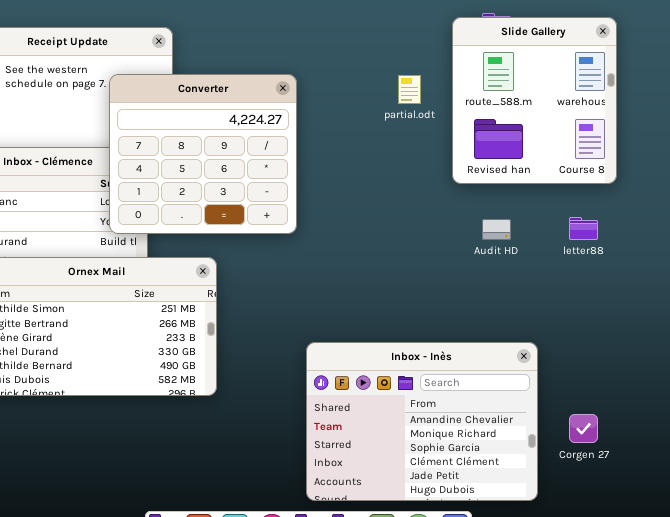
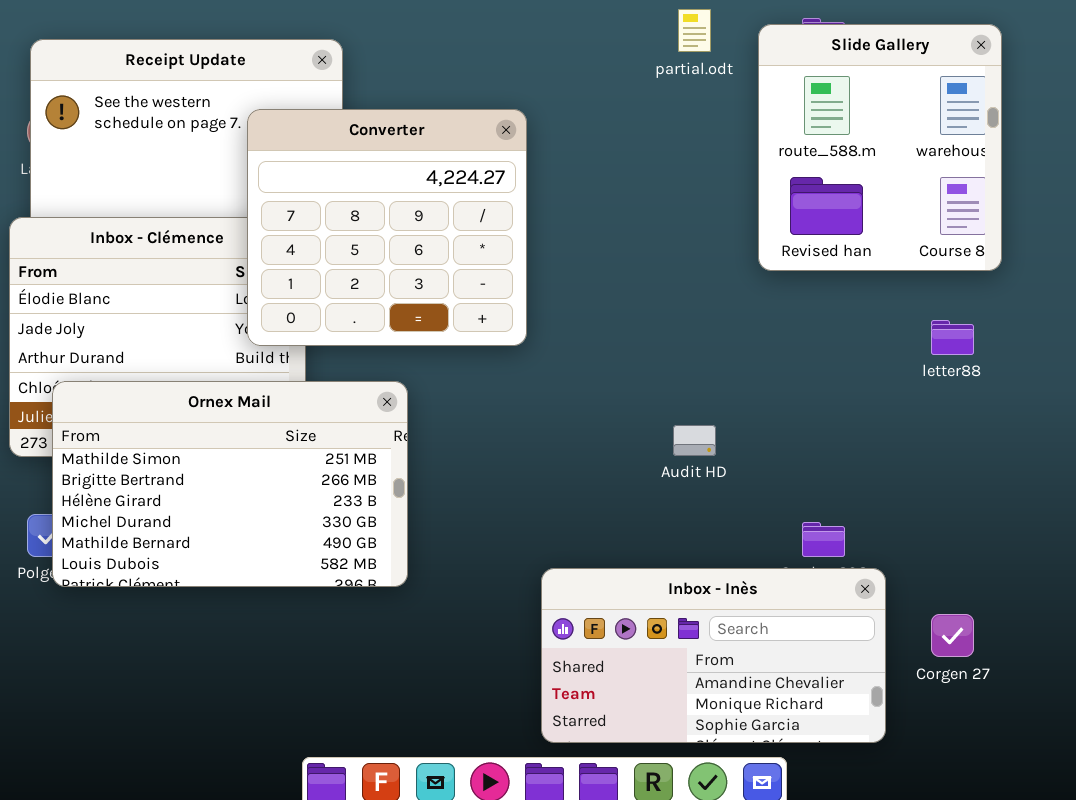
partial.odt: [398,75,421,104] -> [678,9,711,52], moved
Audit HD: [482,219,511,240] -> [673,425,716,456], moved
Inbox - Inès: [306,342,538,501] -> [541,568,886,743], resized

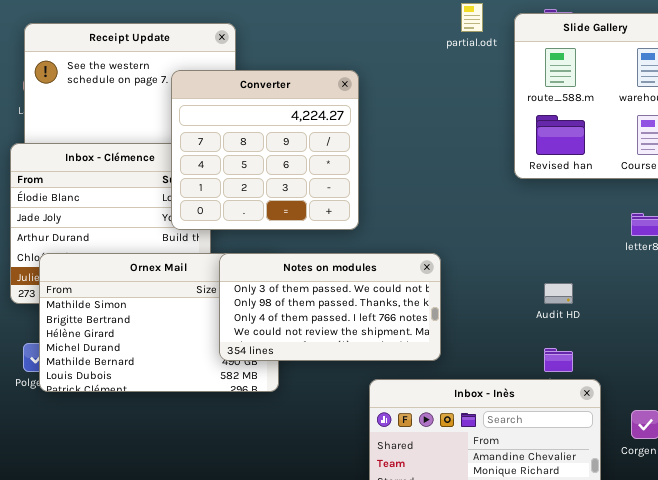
Notes on modules: none -> [219,253,441,361], opened
Audit HD: [673,425,716,456] -> [544,283,573,304], moved

